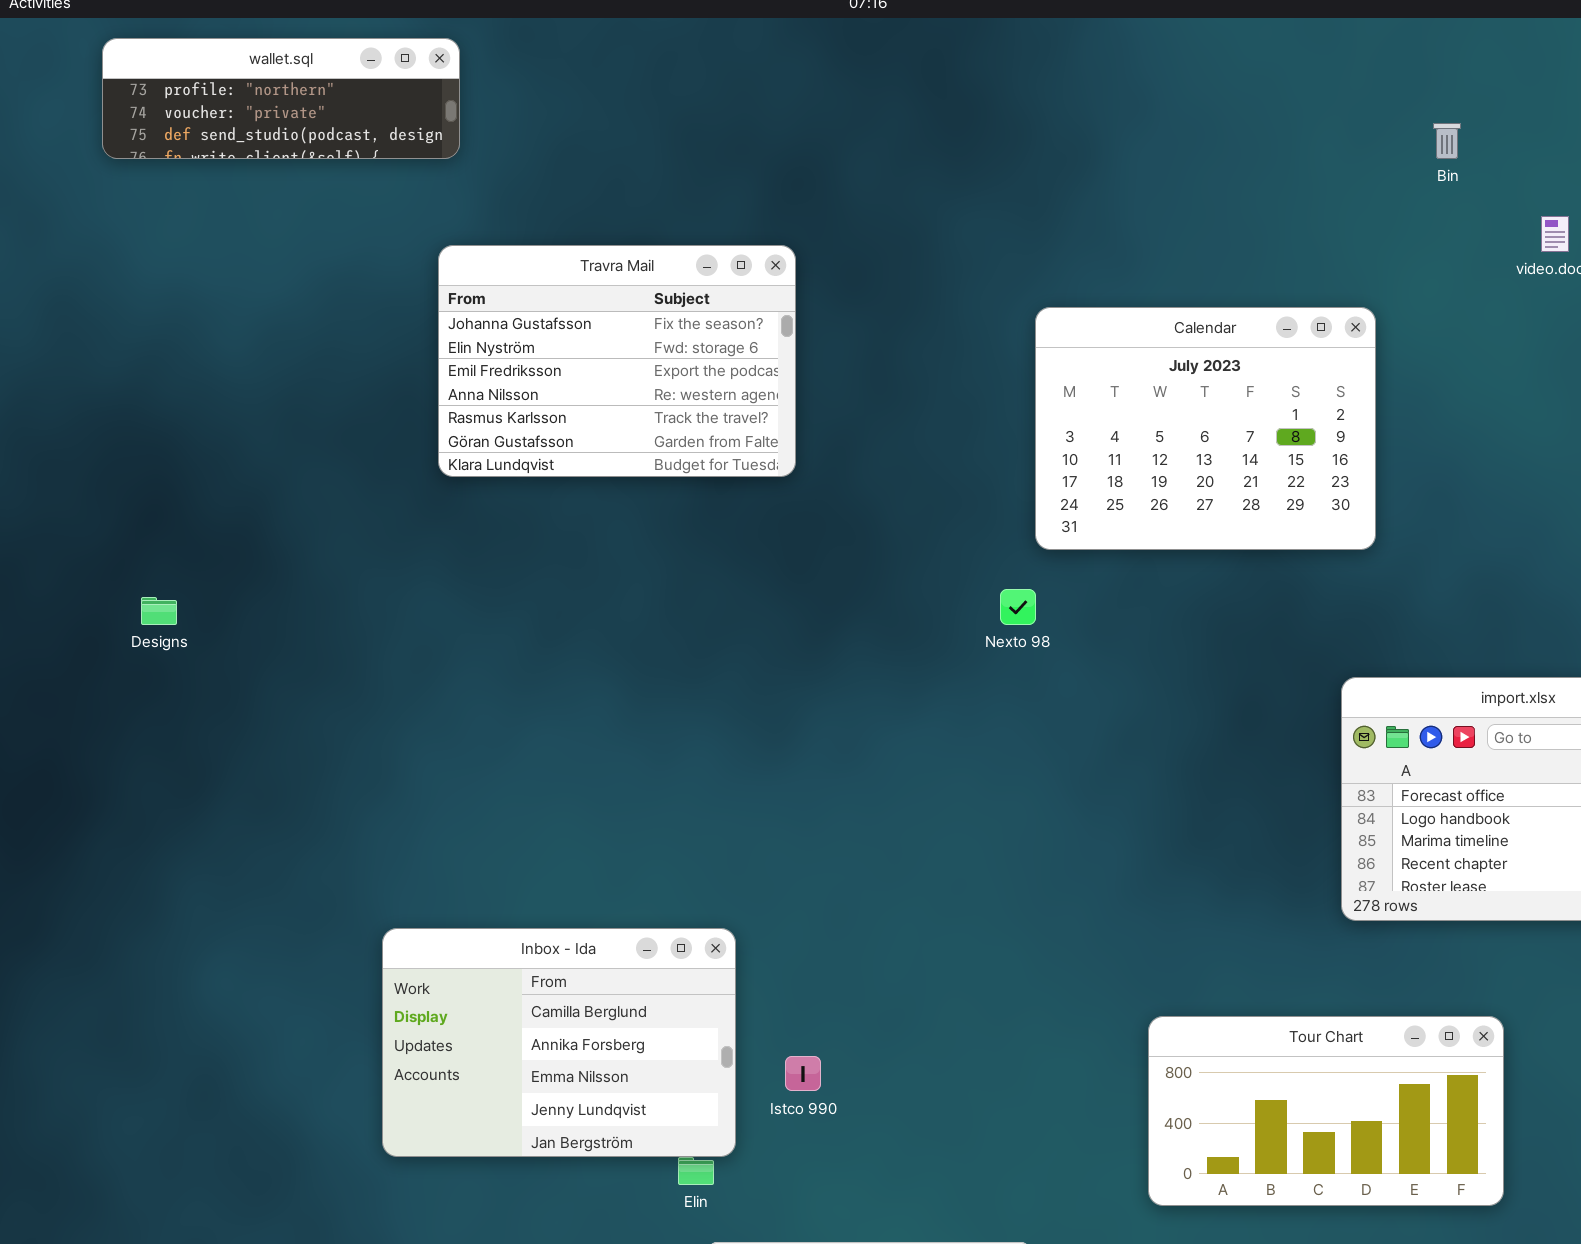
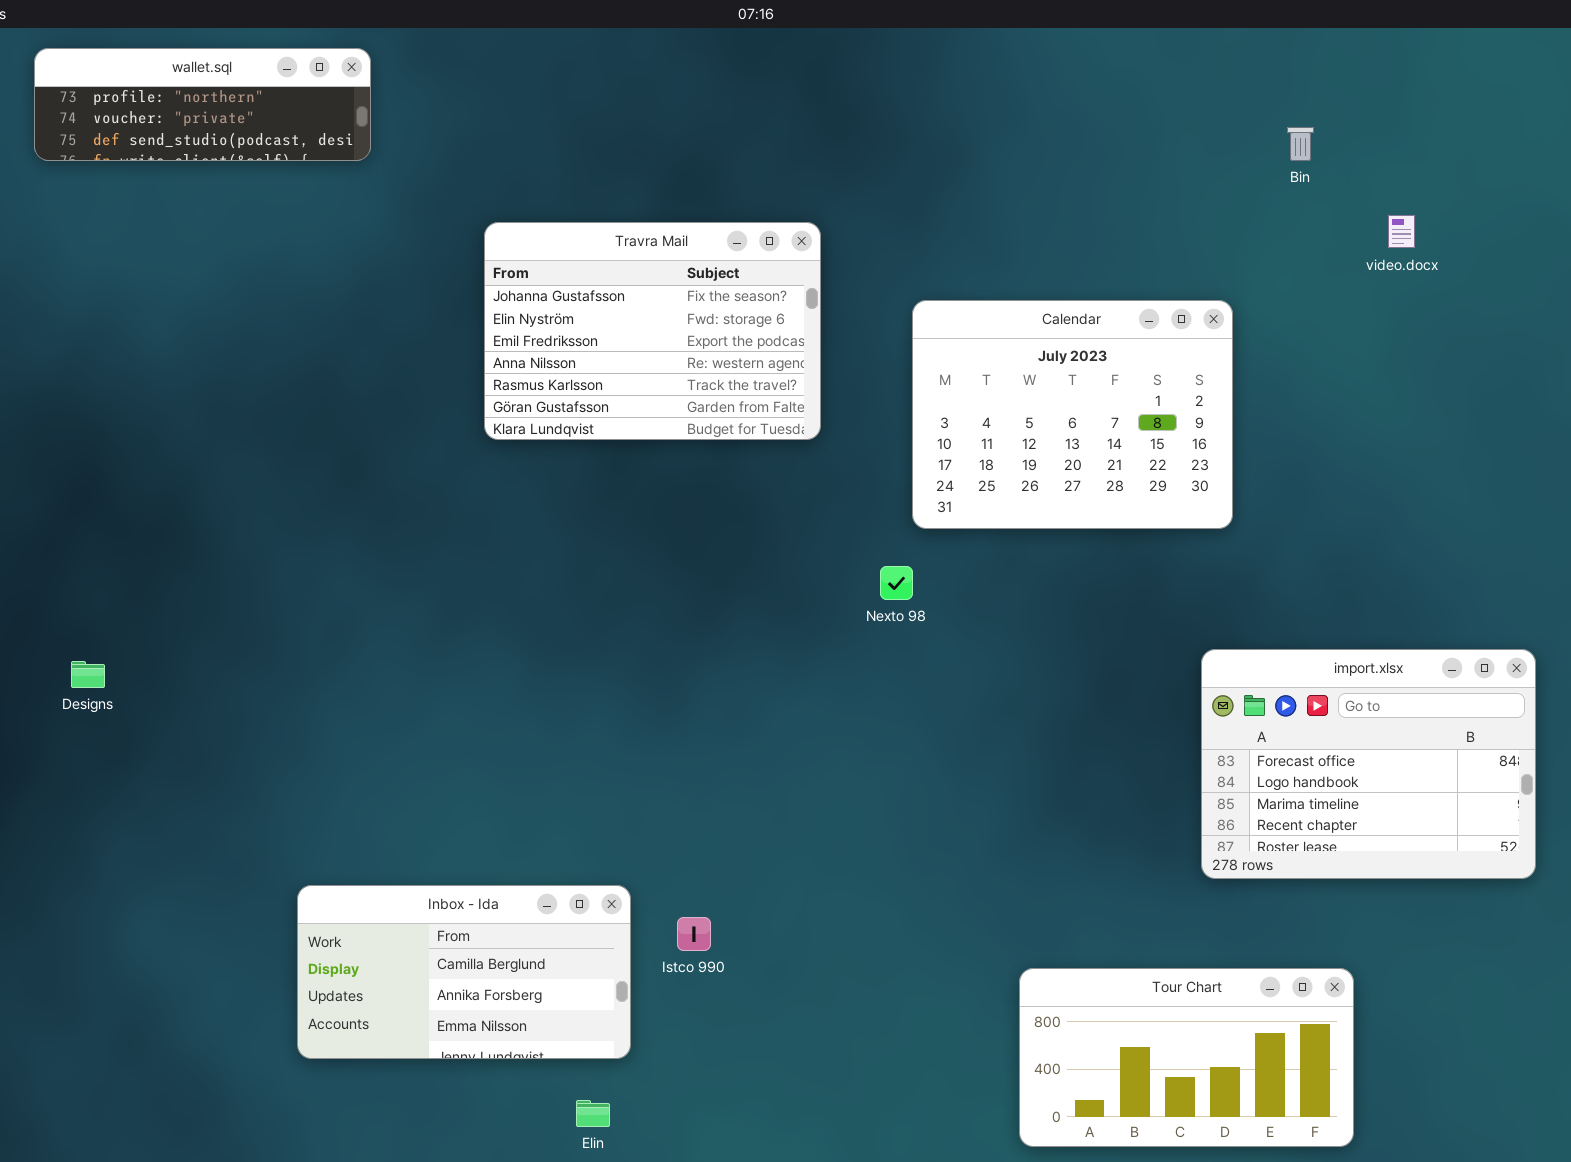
Travra Mail: [438,245,796,477] -> [484,222,821,440], moved
Designs: [141,597,177,625] -> [71,661,105,688], moved
Inbox - Ida: [382,928,736,1157] -> [297,885,631,1059], resized
Istco 990: [785,1056,821,1091] -> [677,917,711,951], moved

